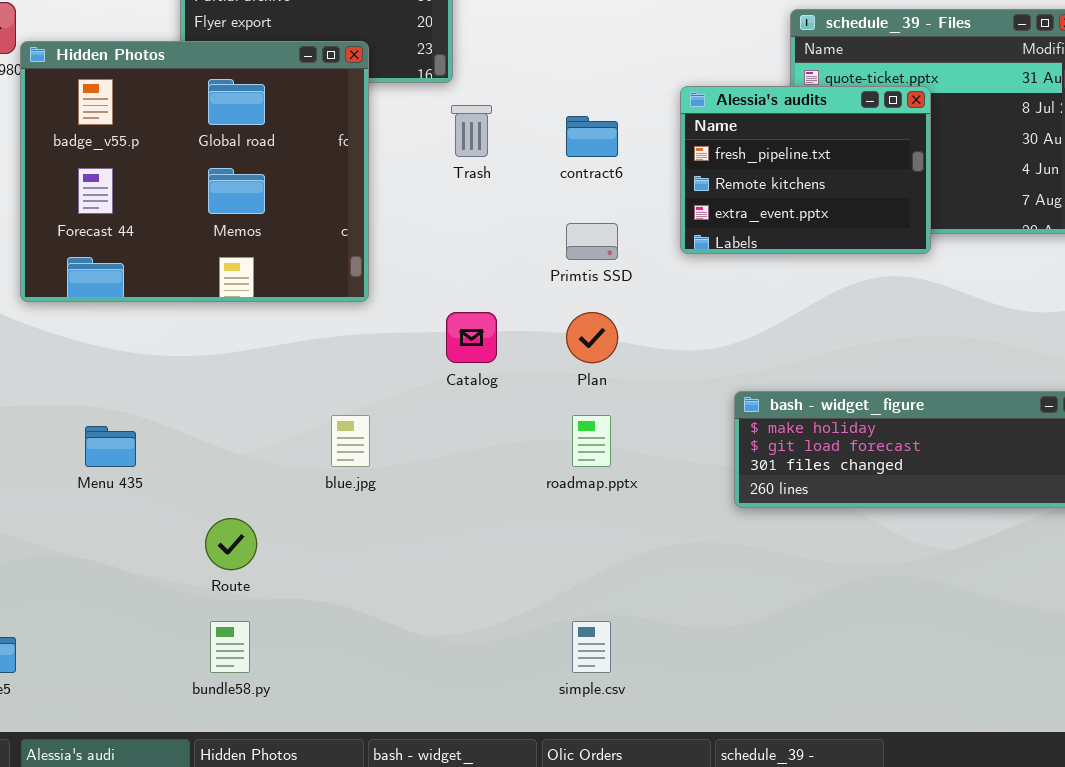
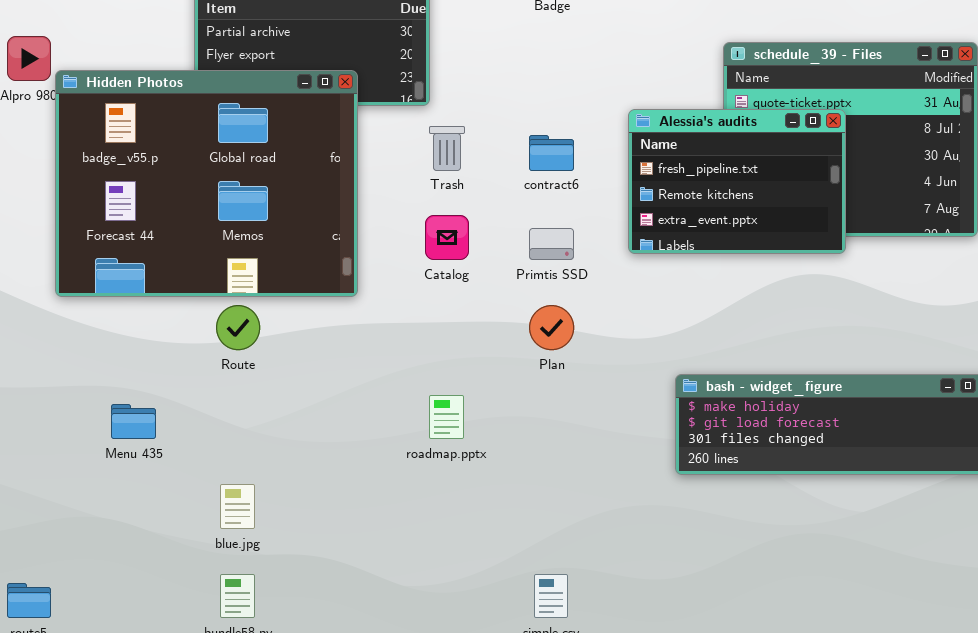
Catalog: [446,312,497,363] -> [425,215,469,260], moved
blue.jpg: [331,415,370,467] -> [220,484,255,529], moved
roadmap.pptx: [572,415,611,467] -> [429,395,464,439], moved
Route: [205,518,257,570] -> [216,305,260,350], moved

